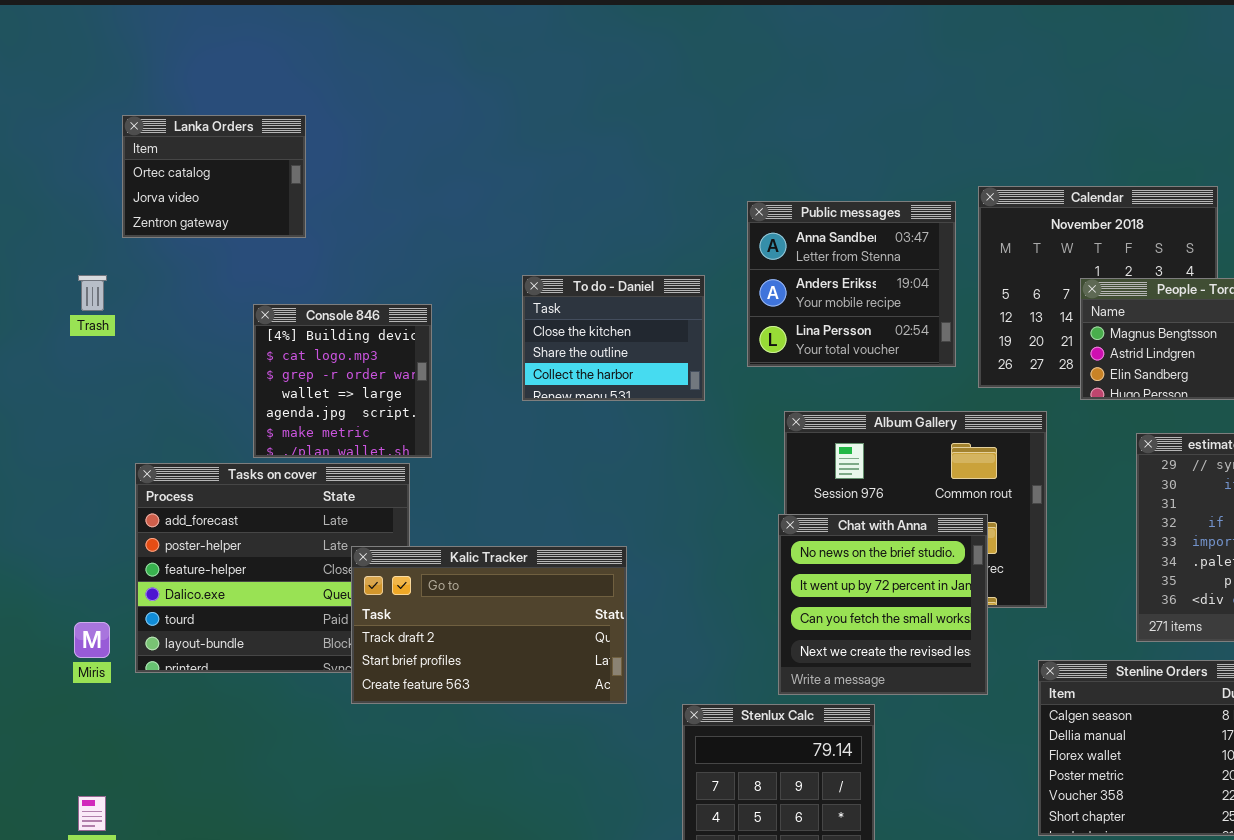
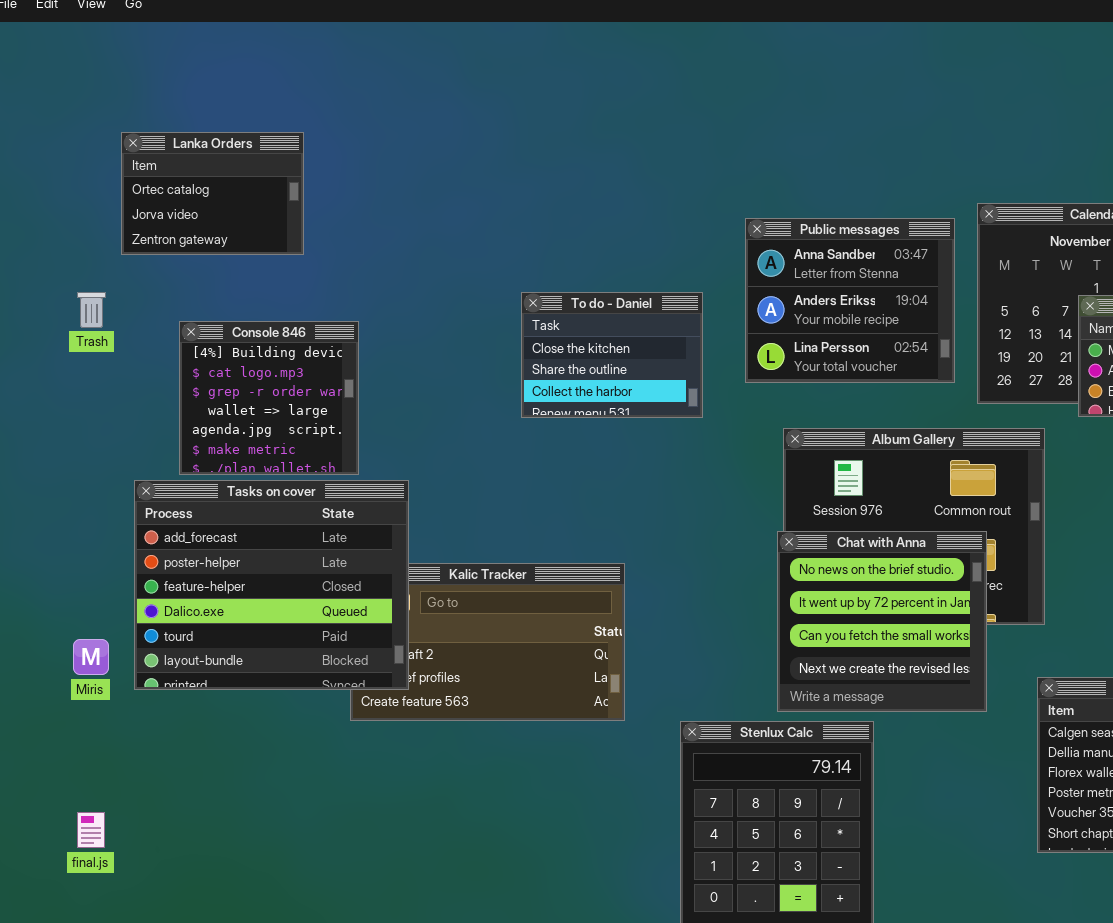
Console 846: [253,304,432,458] -> [179,321,359,475], moved
Tasks on cover: [135,463,410,673] -> [134,480,409,690], raised

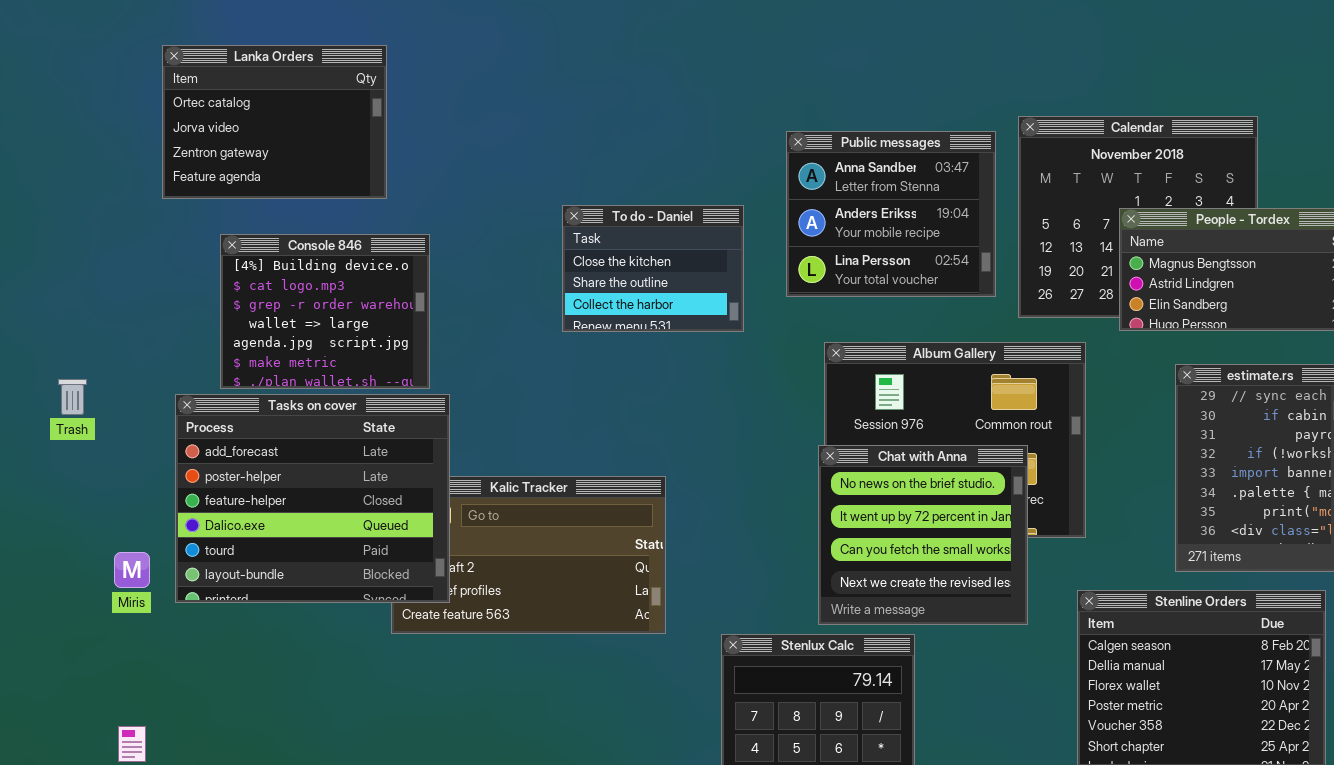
Lanka Orders: [121,132,304,255] -> [162,45,387,199], resized
Trash: [77,292,106,328] -> [58,379,87,415], moved
Console 846: [179,321,359,475] -> [220,234,430,389], resized

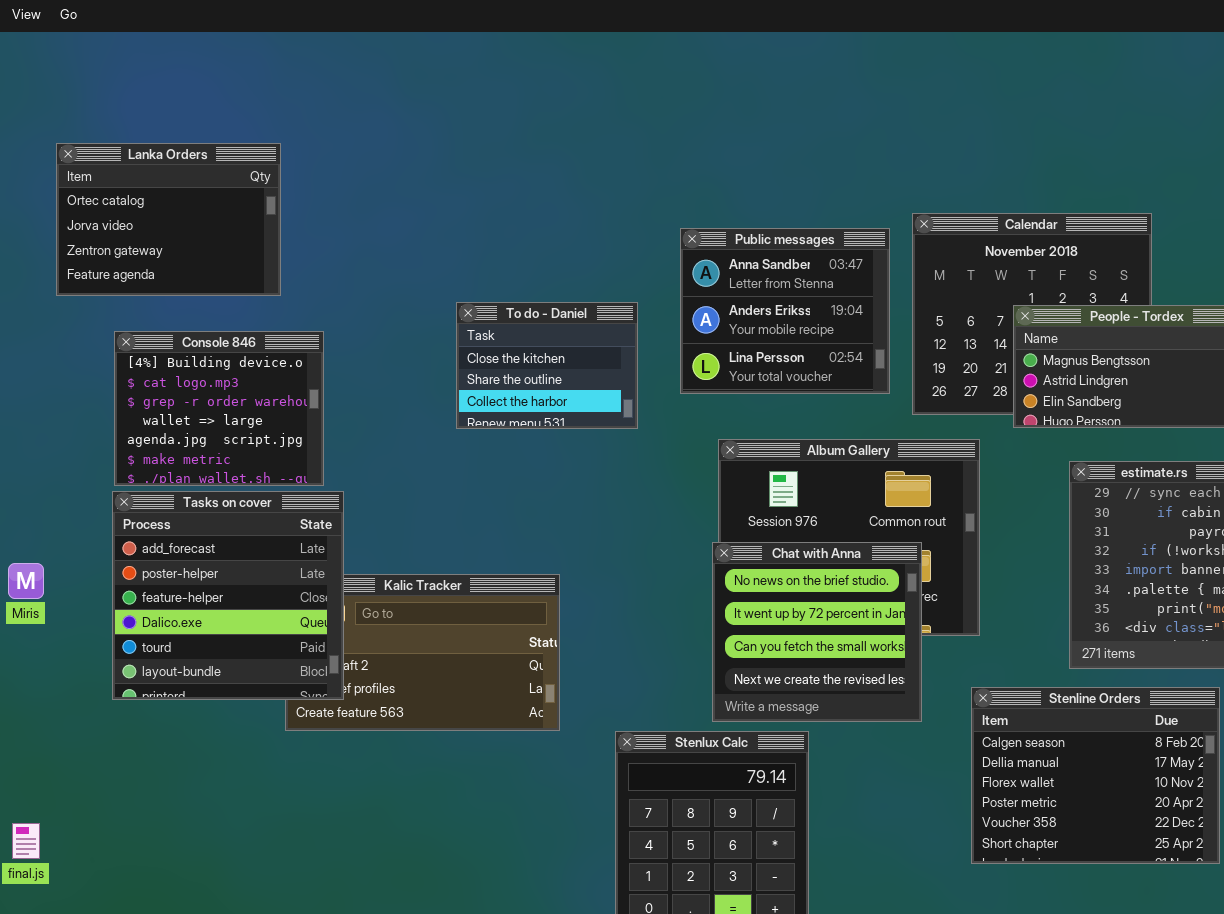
Tasks on cover: [175,394,450,603] -> [112,491,344,700], resized
Miris: [114,552,150,588] -> [8,563,44,599], moved

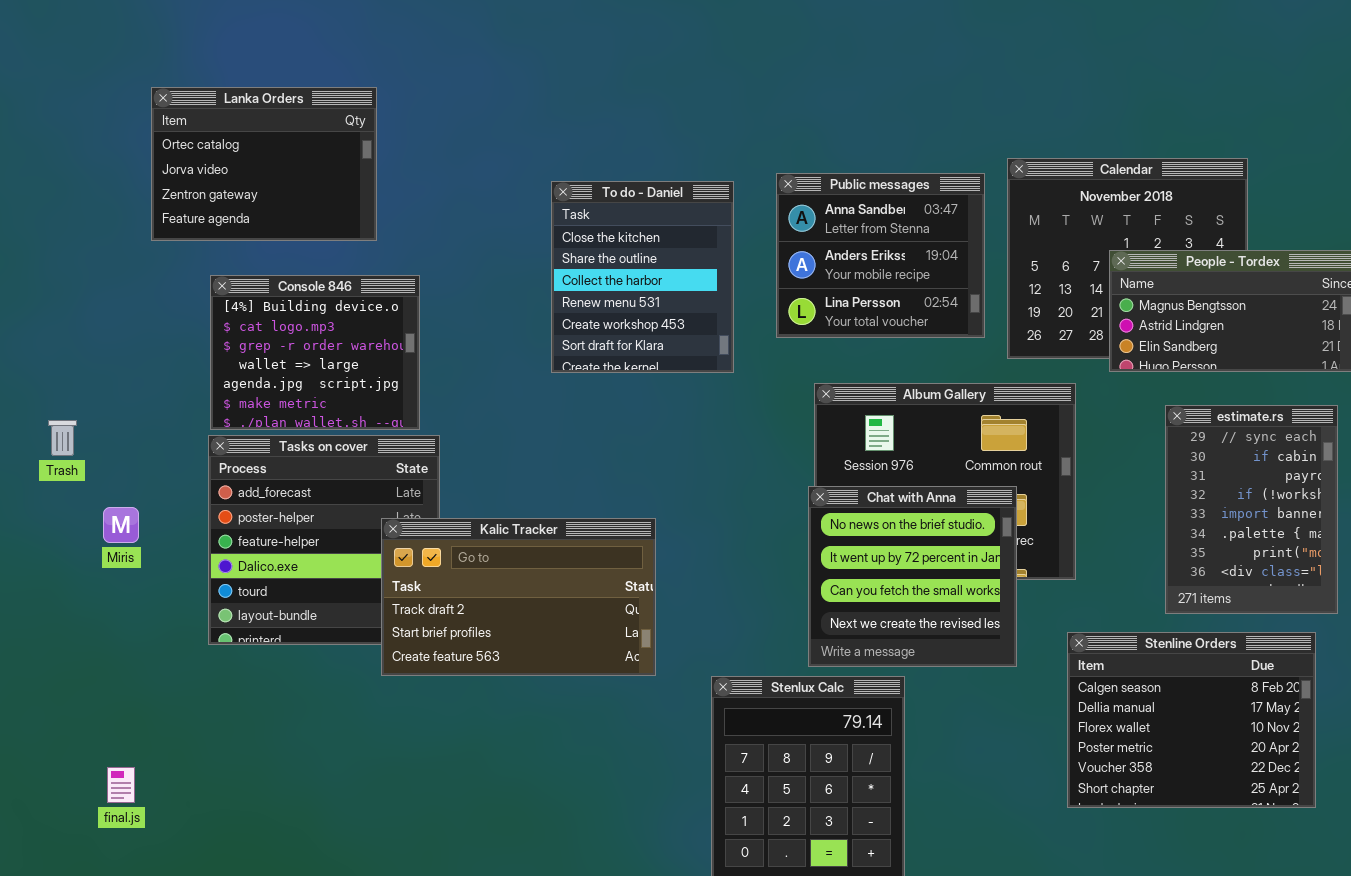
To do - Daniel: [456,302,638,429] -> [551,181,734,373], resized
Kalic Tracker: [285,574,560,731] -> [381,518,656,676], raised

